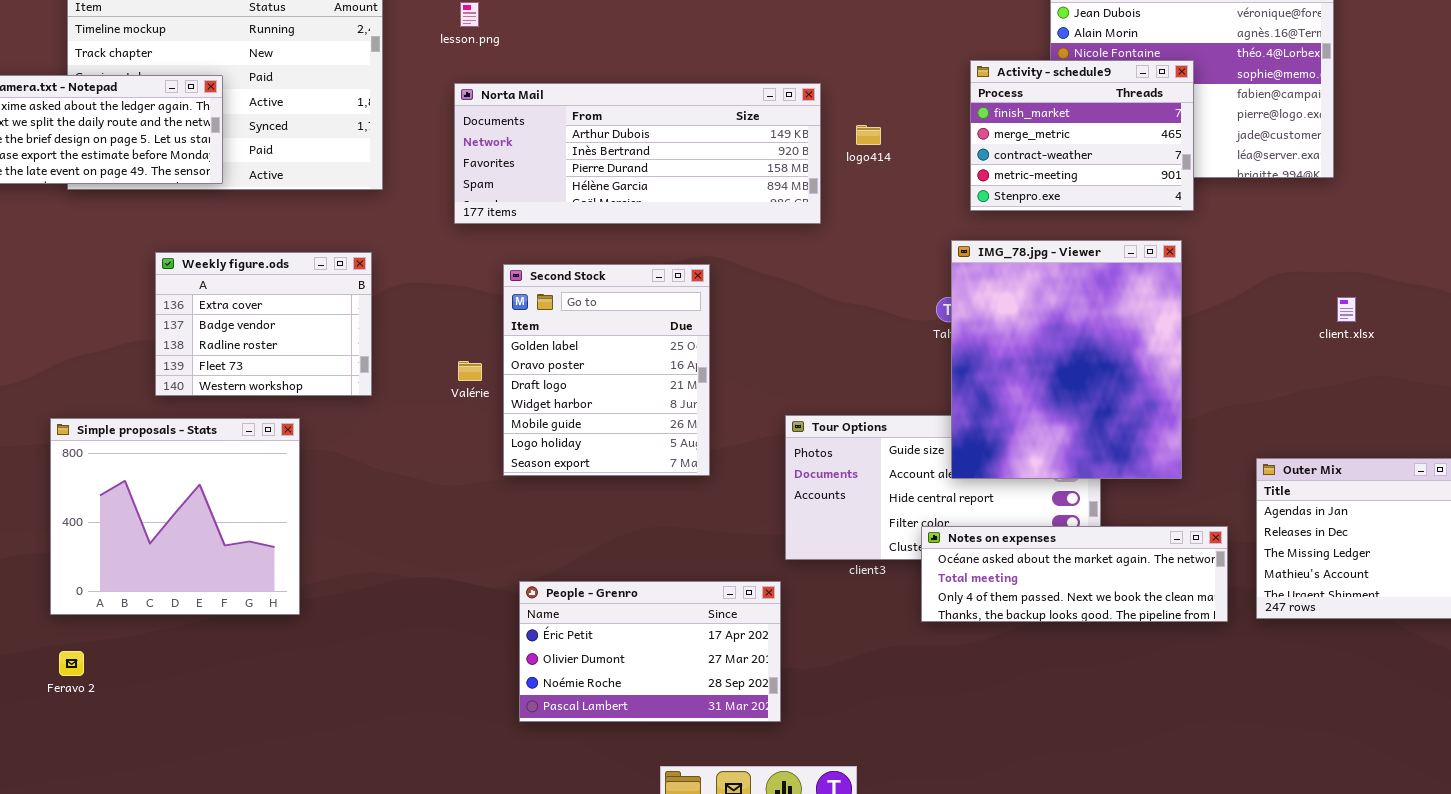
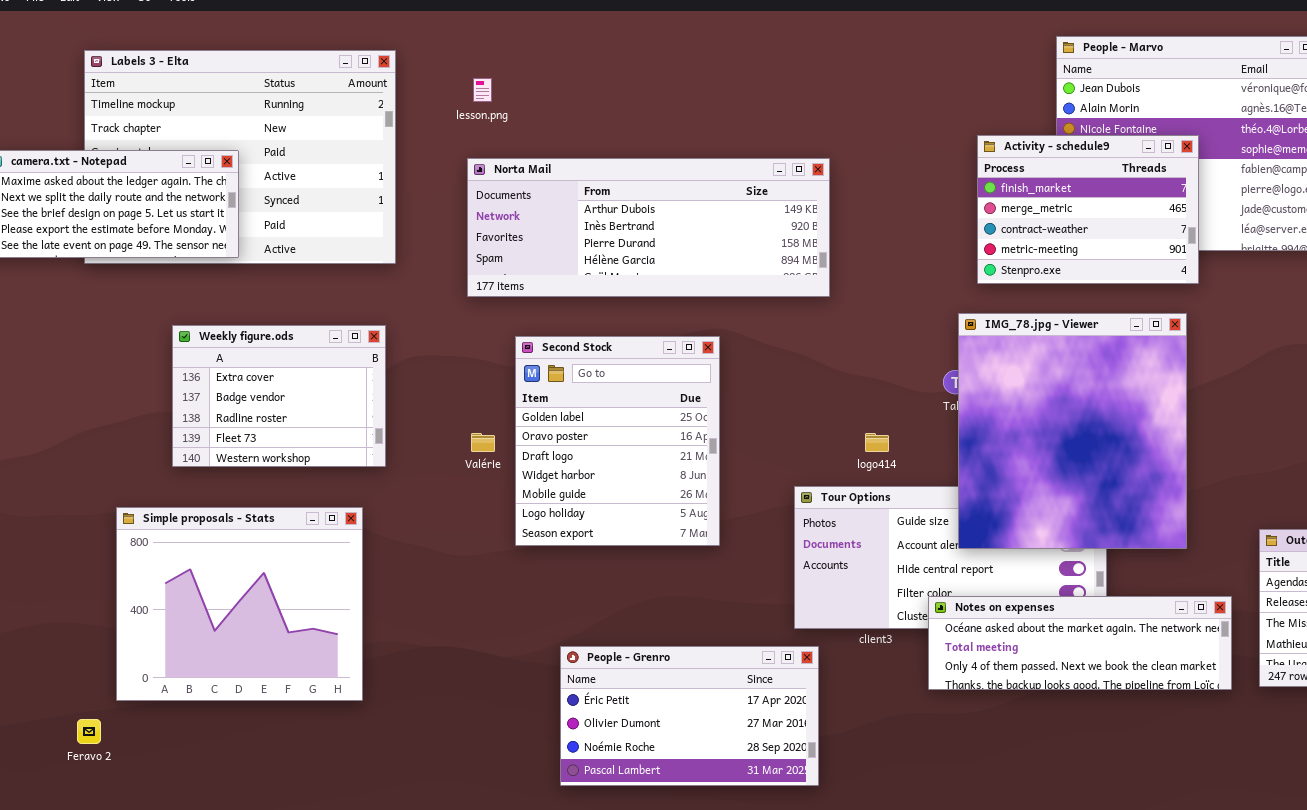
logo414: [856,125,881,145] -> [865,433,889,452], moved
Simple proposals - Stats: [50,418,300,615] -> [116,507,363,701], moved
People - Grenro: [519,581,781,722] -> [560,646,819,786], moved

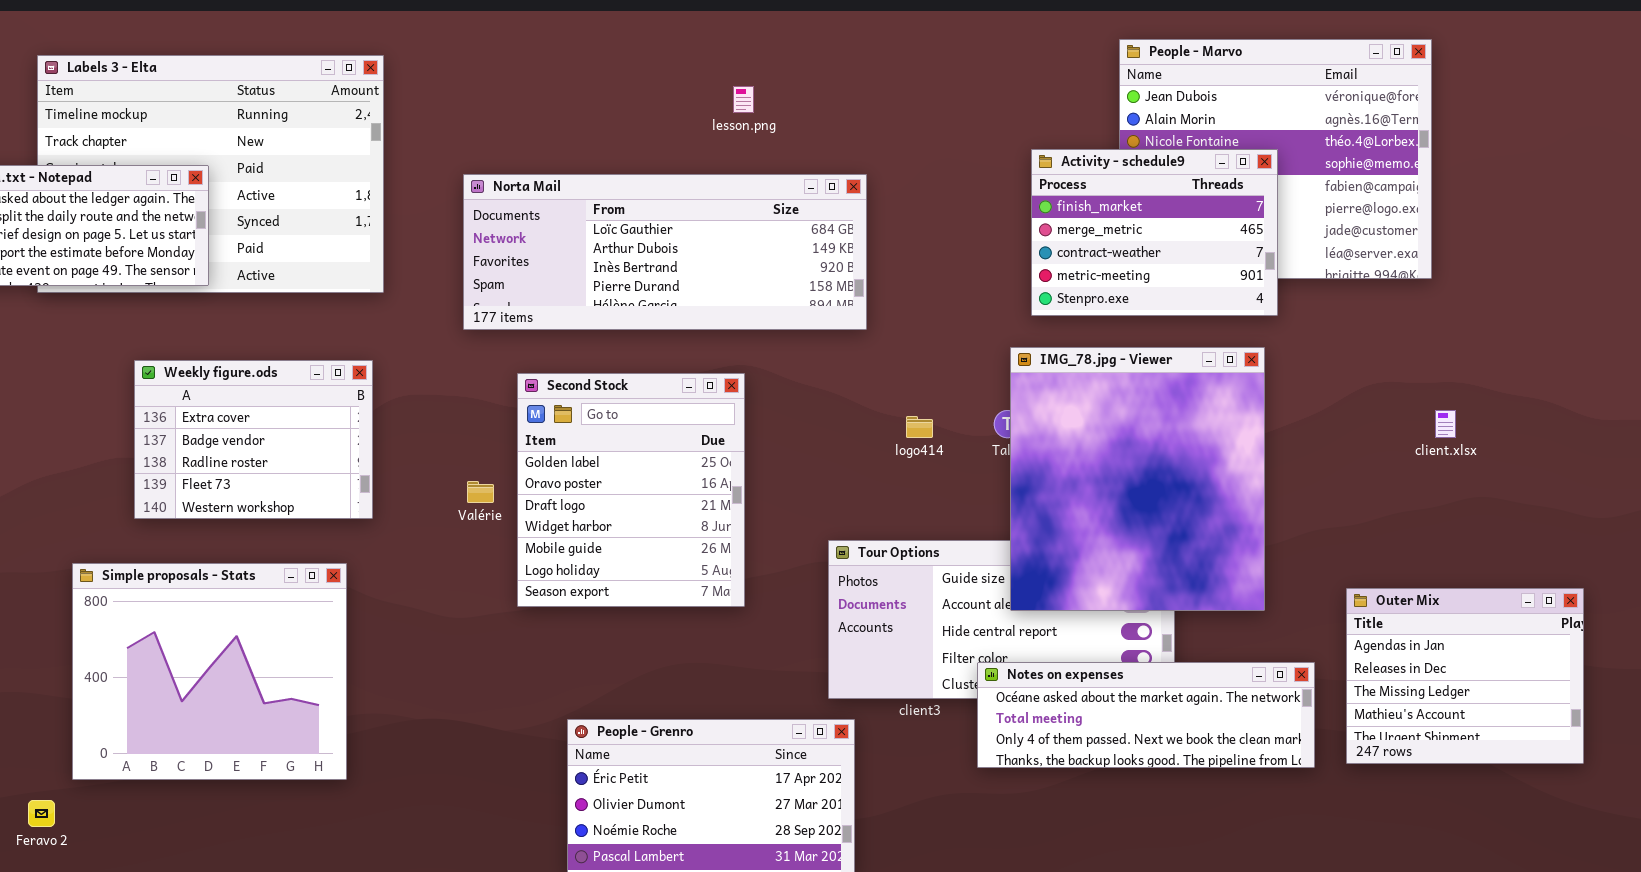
lesson.png: [473,78,492,102] -> [733,86,754,113], moved
Norta Mail: [467,158,830,297] -> [463,174,867,330], scrolled up 1 row
logo414: [865,433,889,452] -> [906,416,933,438], moved

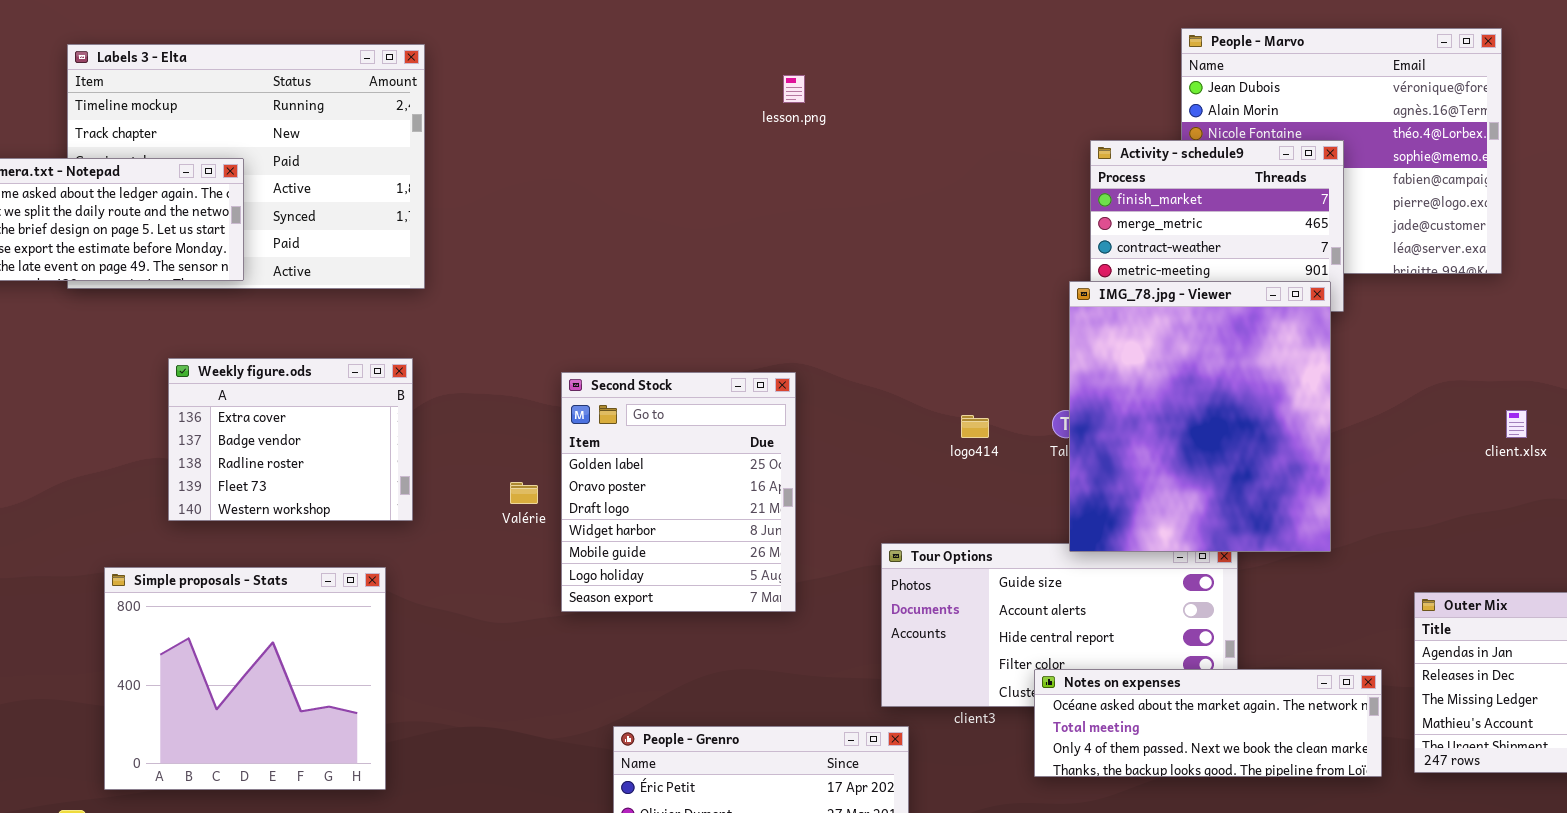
Norta Mail: [463,174,867,330] -> none, closed
IMG_78.jpg - Viewer: [1010,347,1265,611] -> [1069,281,1331,552], moved

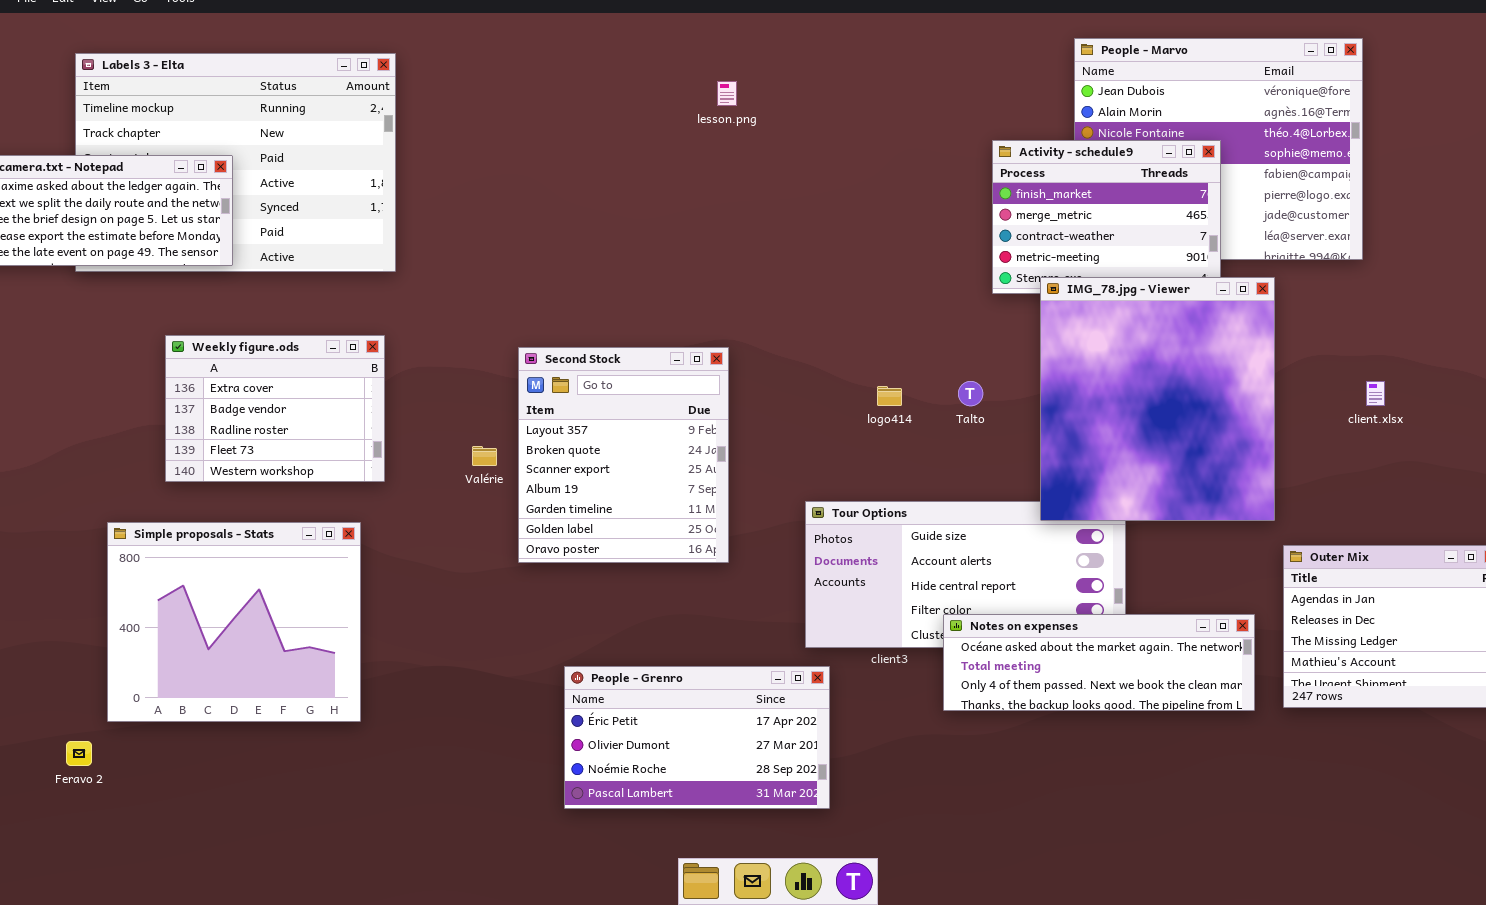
IMG_78.jpg - Viewer: [1069,281,1331,552] -> [1040,277,1275,521], moved
Second Stock: [561,372,796,612] -> [518,347,729,563], scrolled up 5 rows

